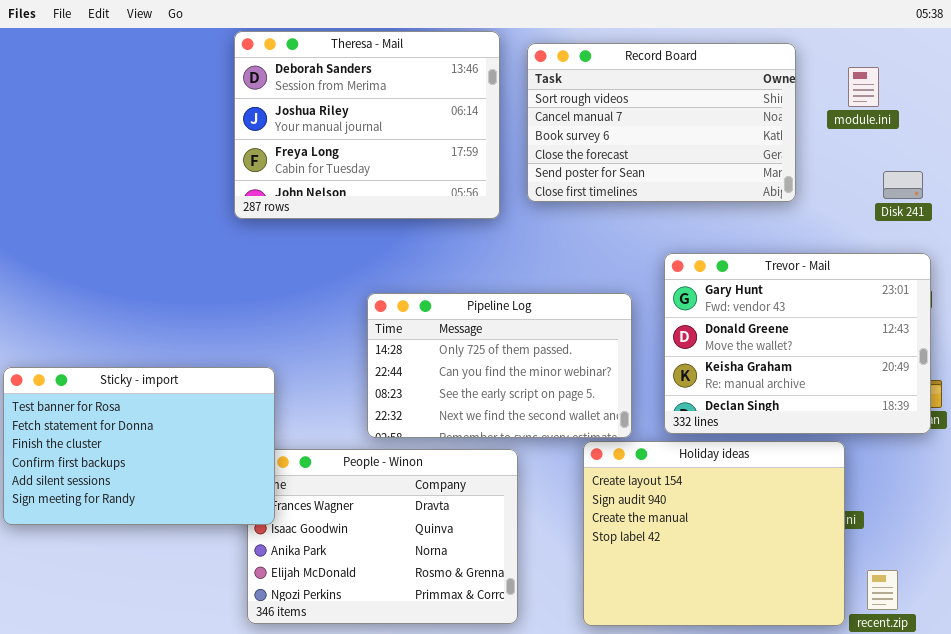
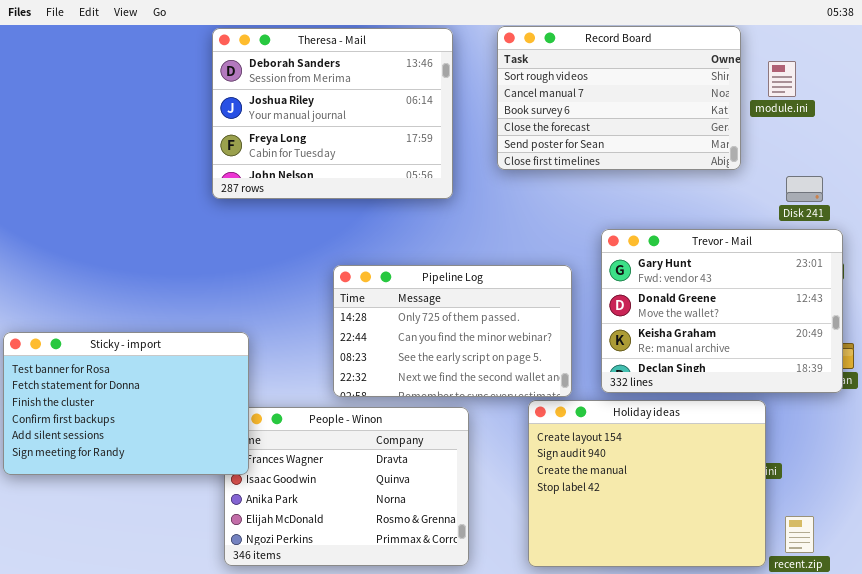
Record Board: [527,43,796,202] -> [497,26,741,170], moved
Disk 241: [883,171,923,199] -> [786,176,823,202], moved

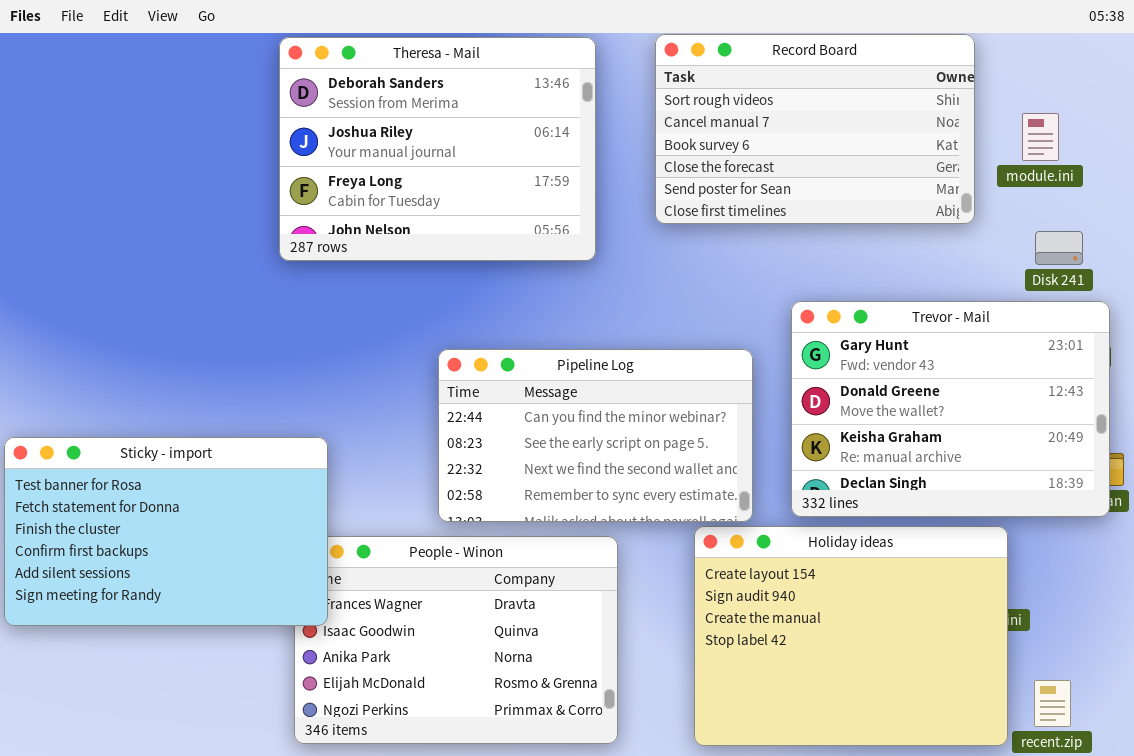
module.ini: [768,61,796,97] -> [1022,113,1059,161], moved
Pipeline Log: [333,265,572,397] -> [438,349,753,522], scrolled down 1 row

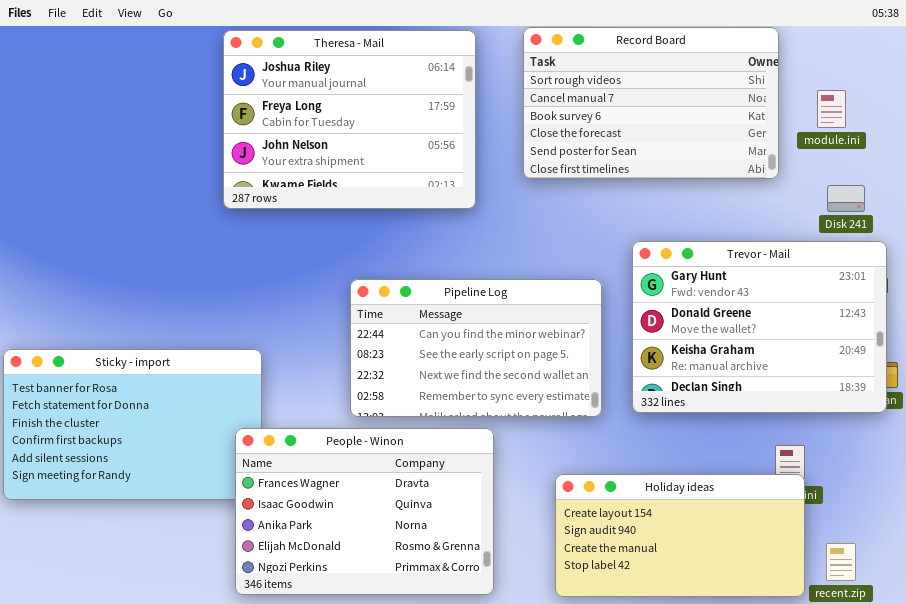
Theresa - Mail: [279,37,596,261] -> [223,30,476,209], scrolled down 1 row
Holiday ideas: [694,526,1008,746] -> [555,474,805,597], resized
People - Winon: [294,536,618,744] -> [235,428,494,595], raised

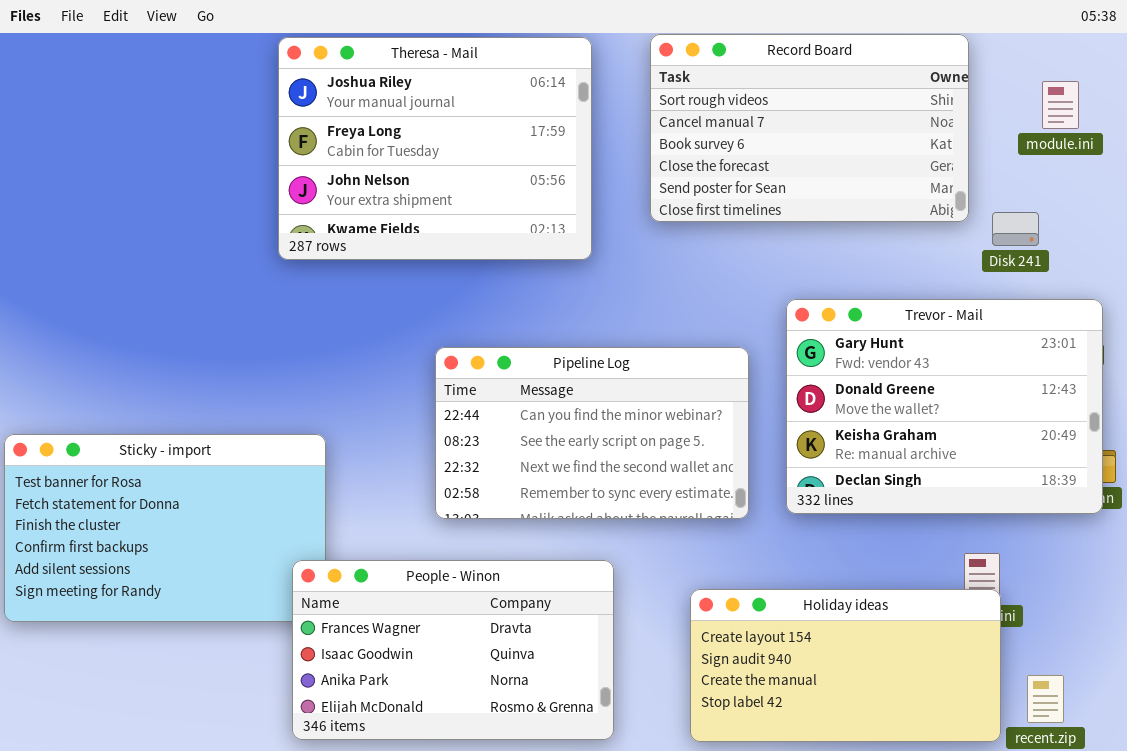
module.ini: [817,90,846,128] -> [1042,81,1079,129], moved
Disk 241: [827,185,865,212] -> [992,212,1039,246], moved
People - Winon: [235,428,494,595] -> [292,560,614,740], resized

